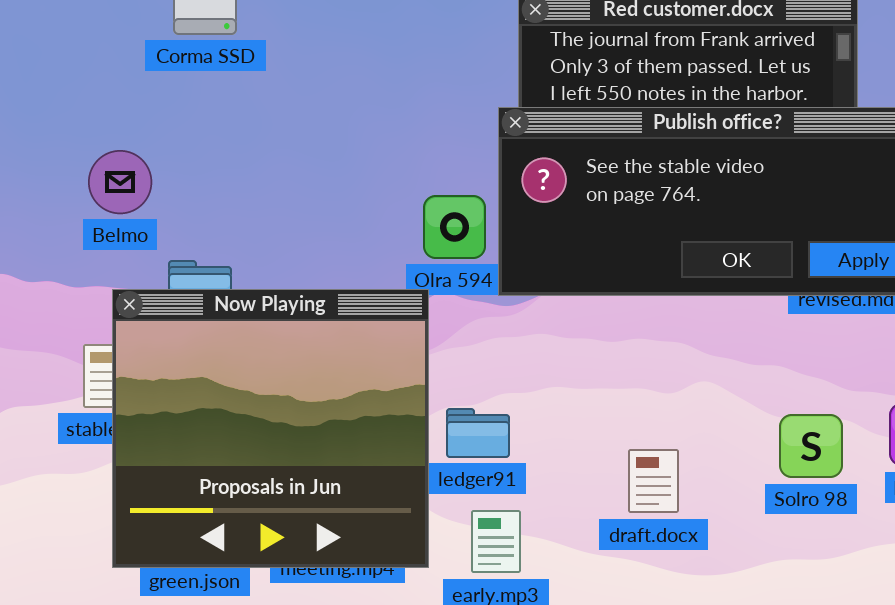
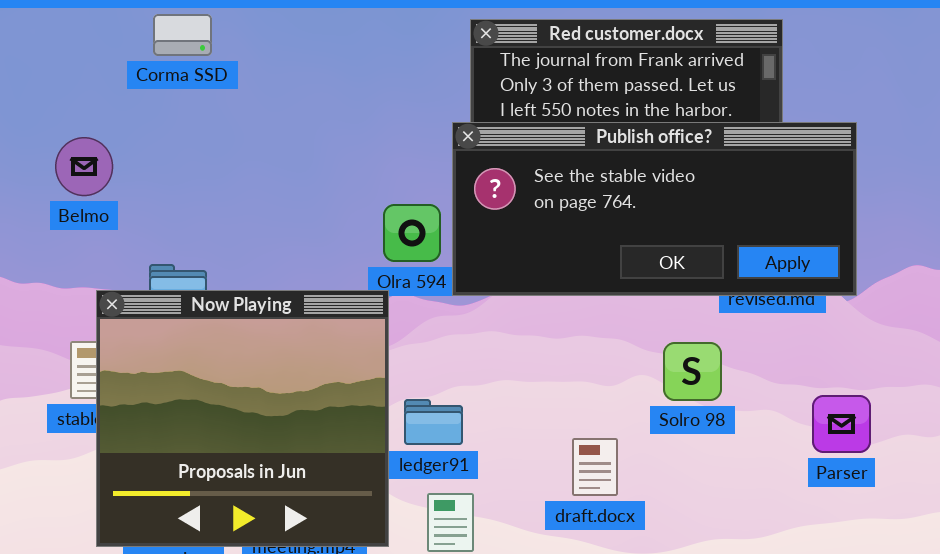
Belmo: [88,150,152,214] -> [55,137,113,196], moved
Solro 98: [779,414,843,478] -> [663,342,722,401], moved

